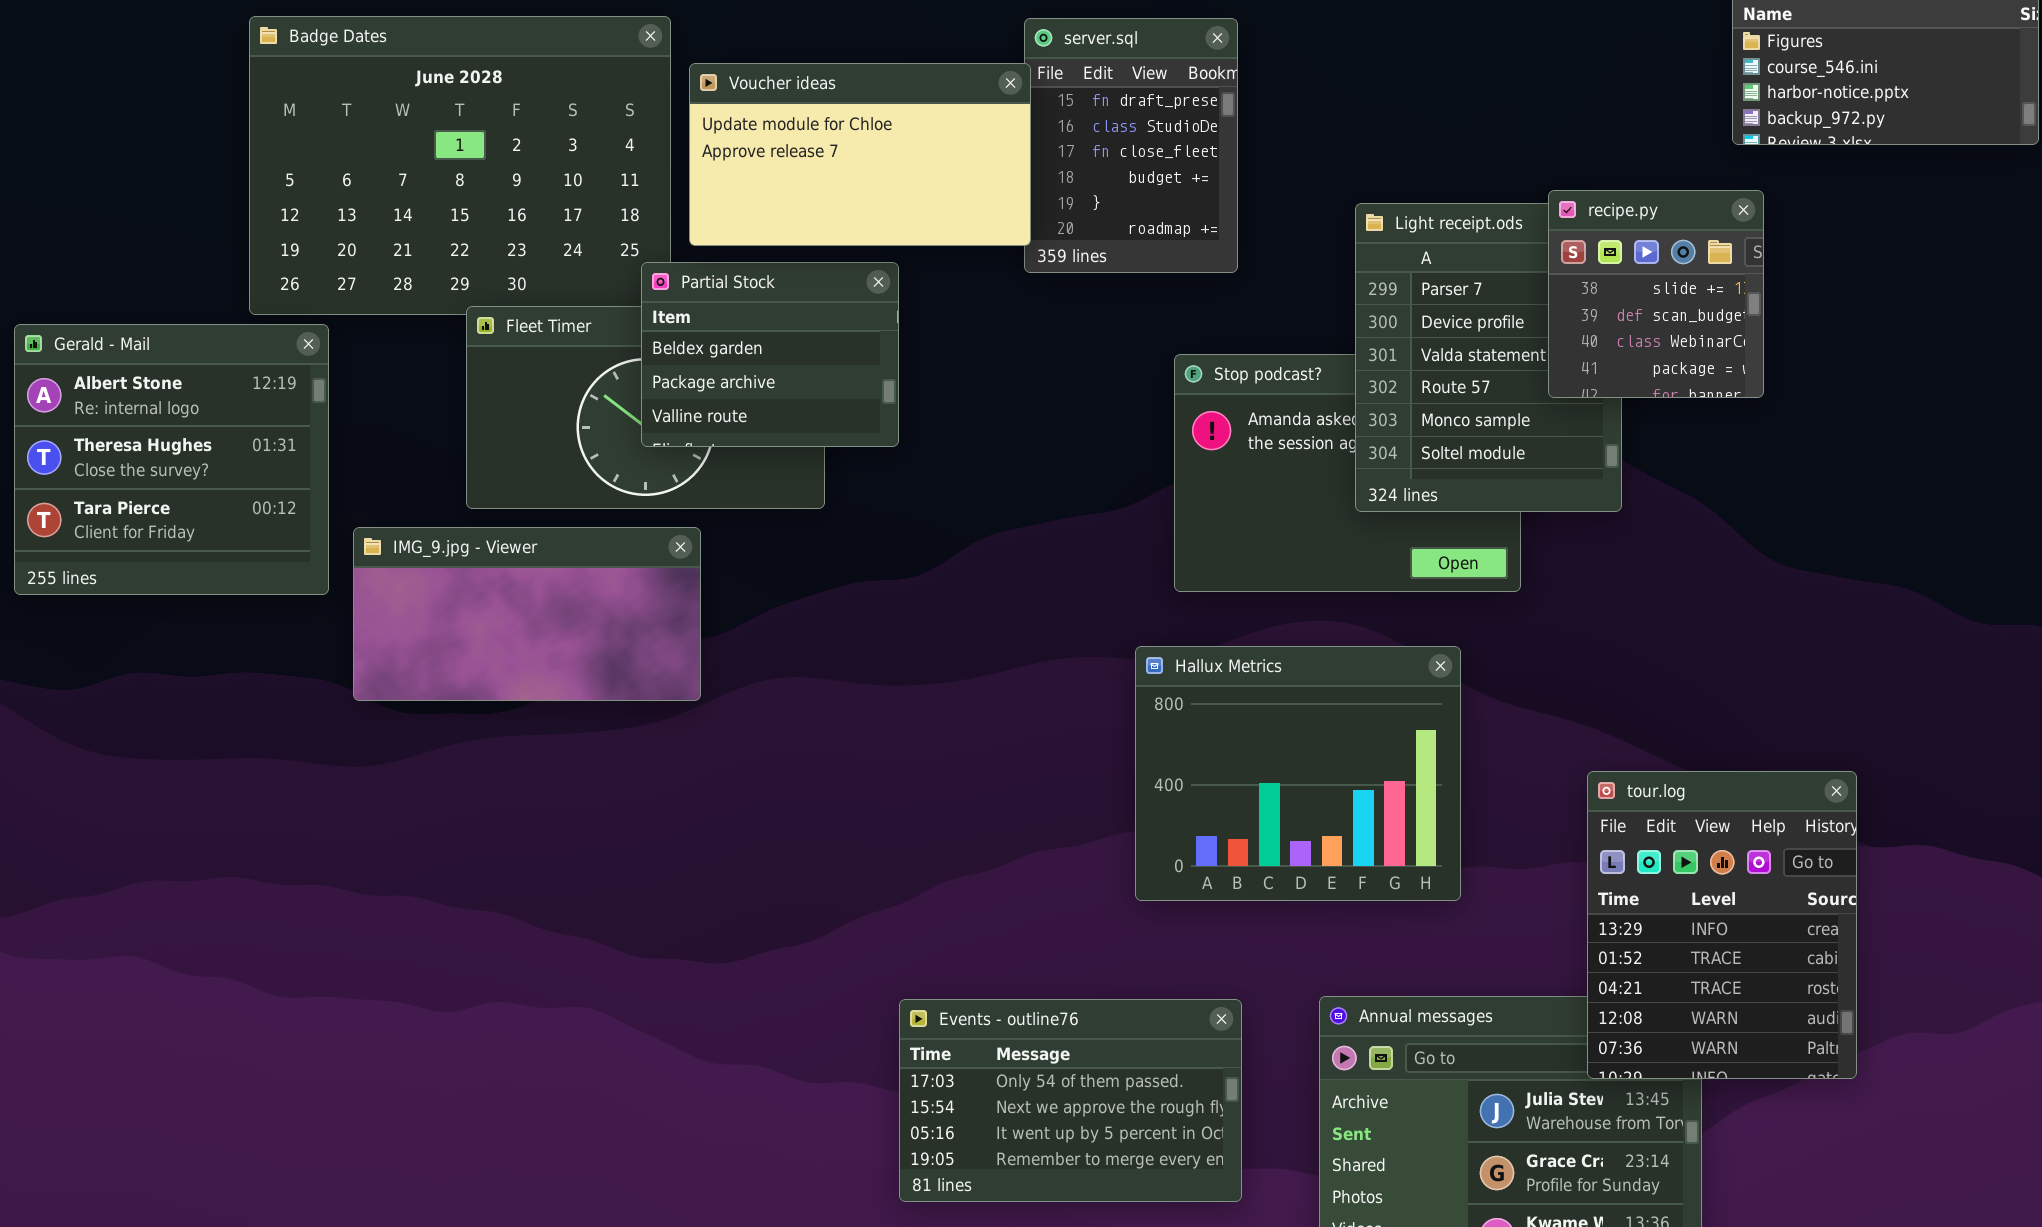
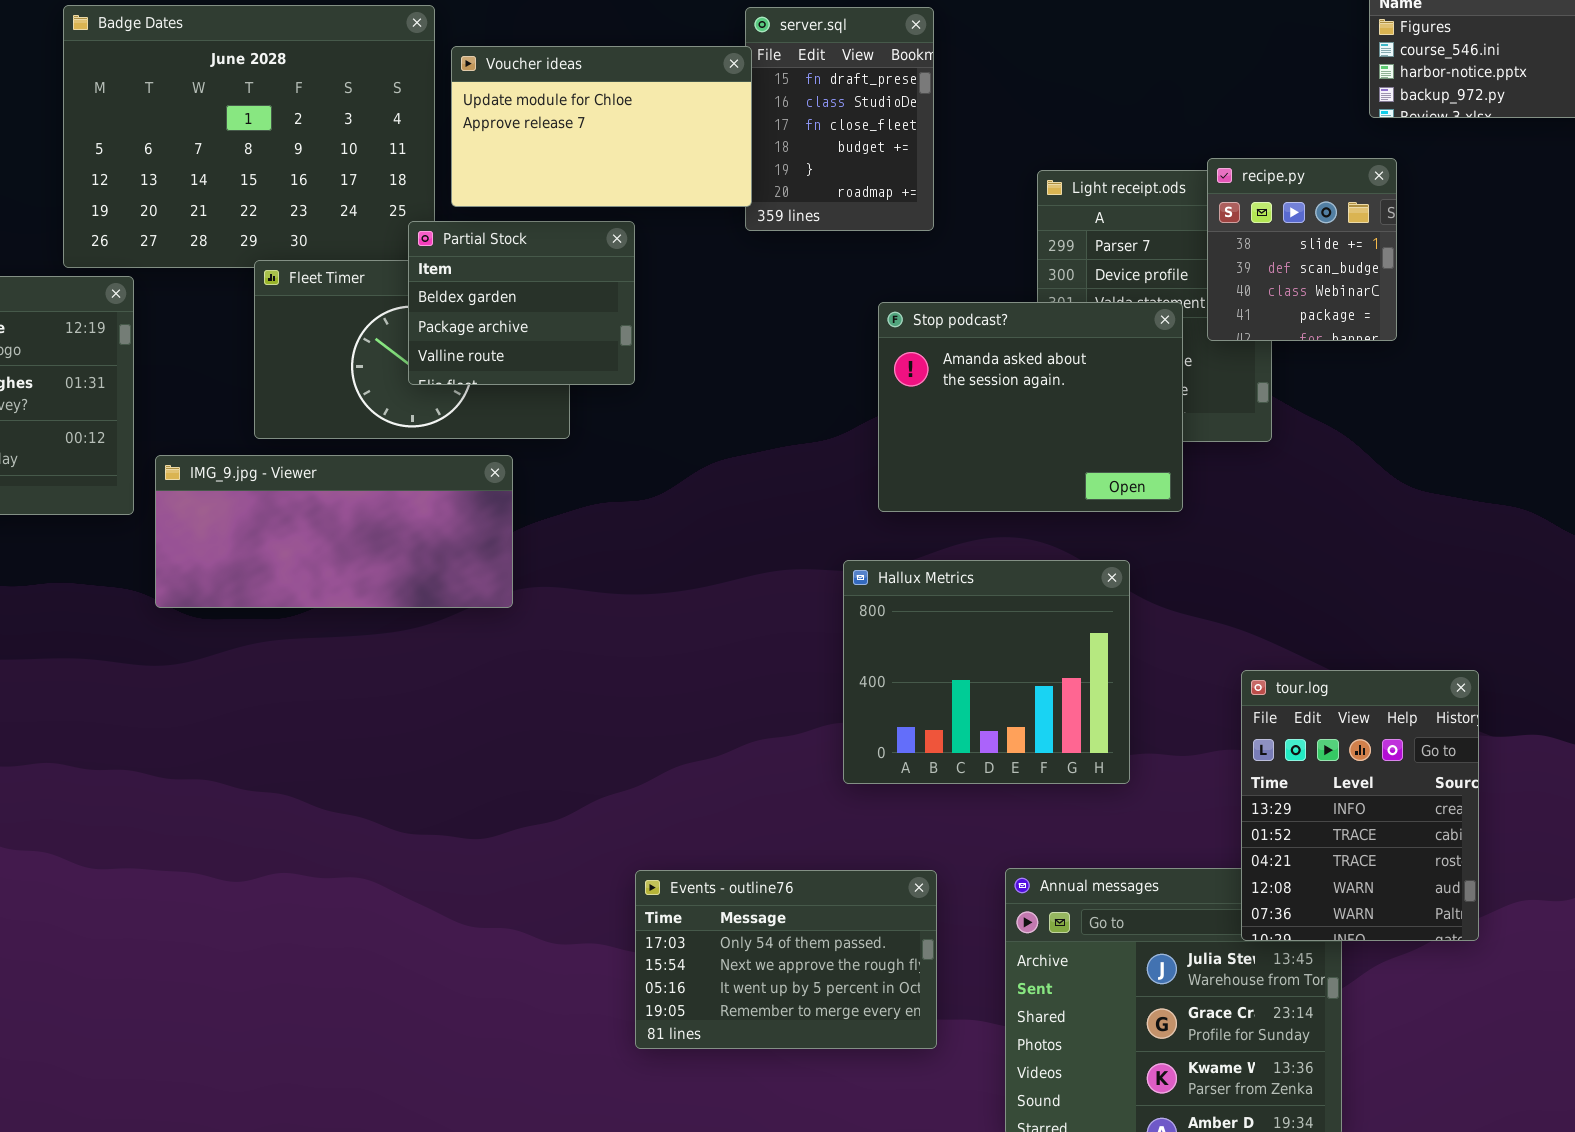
Stop podcast?: [1174,354,1521,592] -> [878,302,1183,512], raised
IMG_9.jpg - Viewer: [353,527,701,701] -> [155,455,513,608], resized

